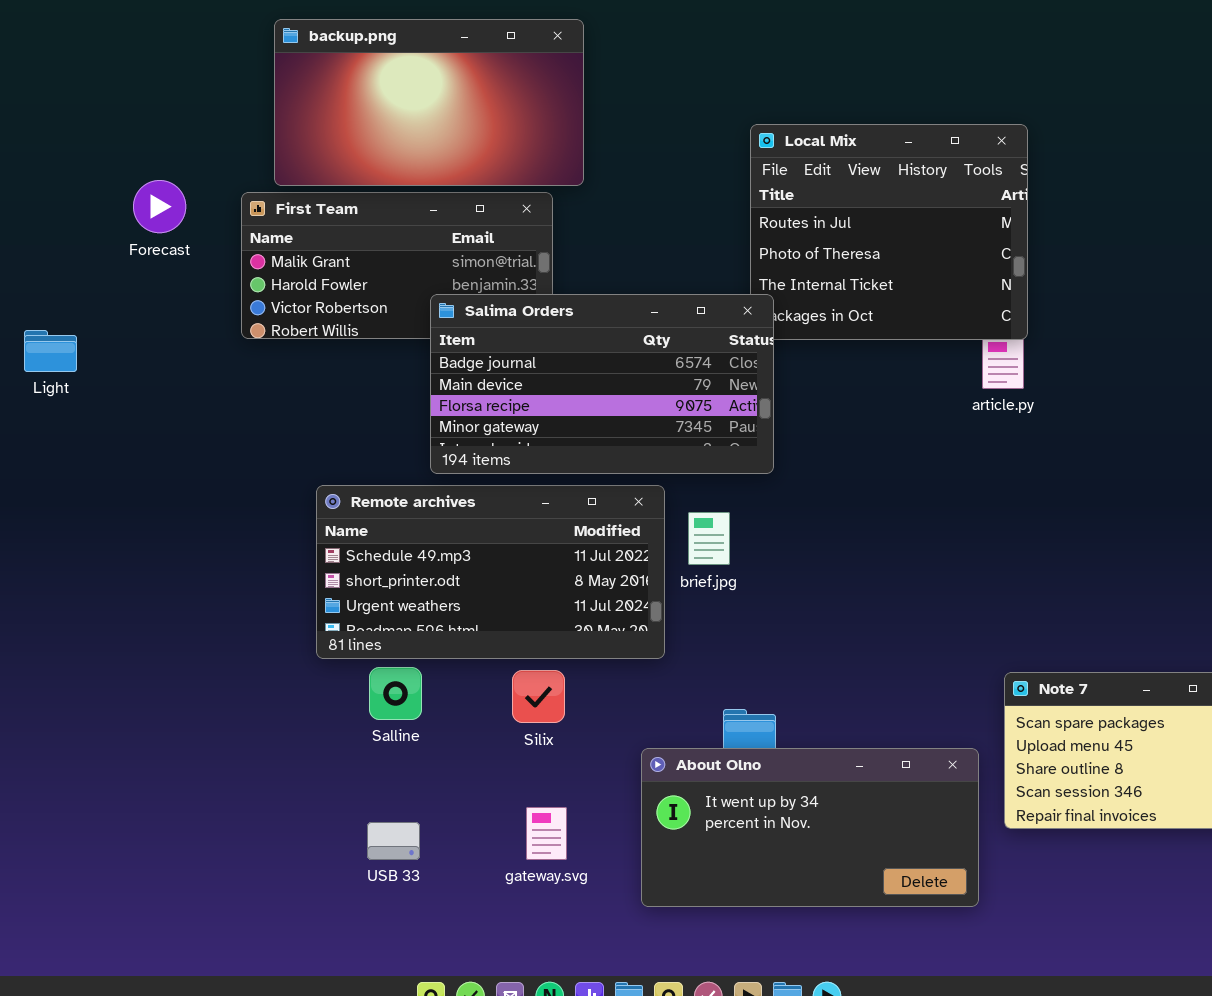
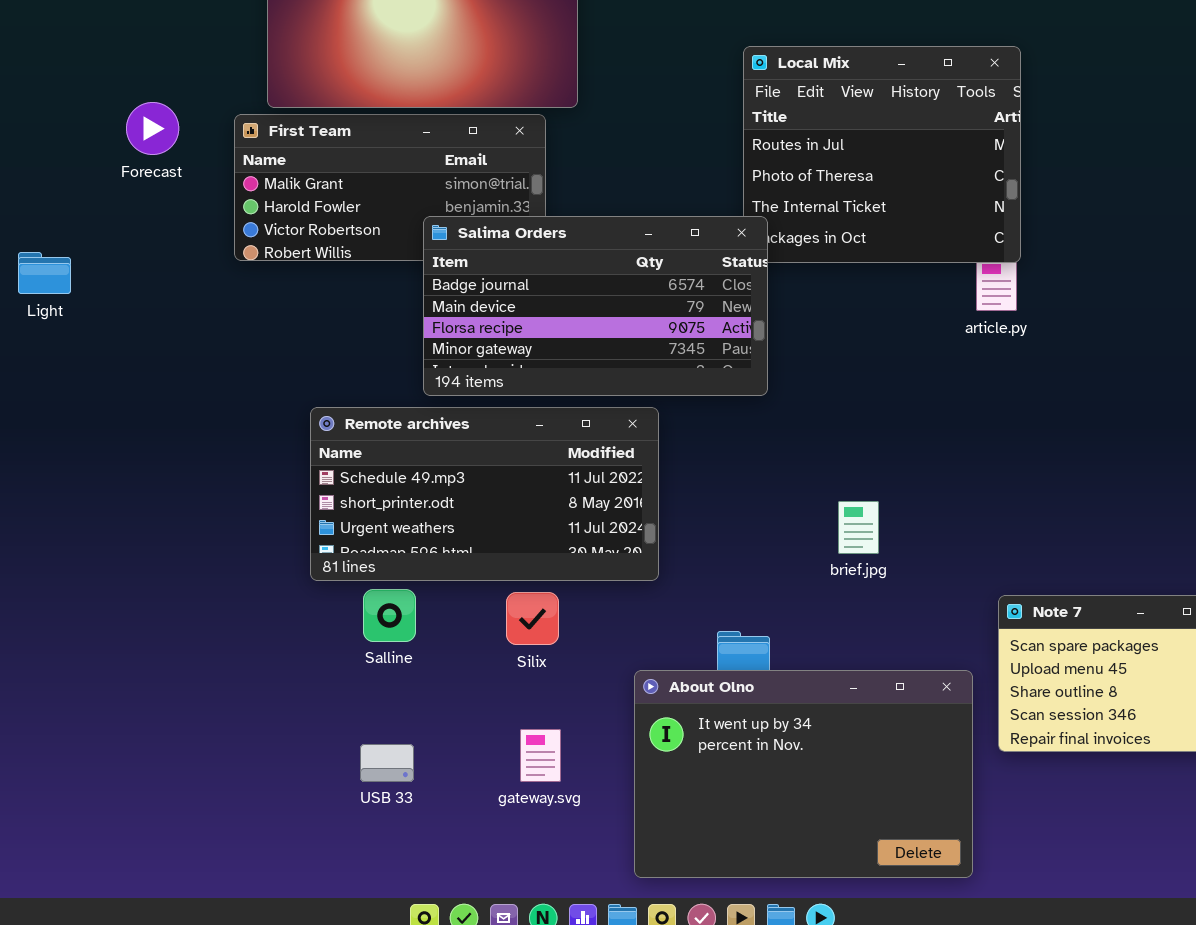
brief.jpg: [688,512,730,565] -> [838,501,879,554], moved
About Olno: [641,748,979,907] -> [634,670,973,878], resized

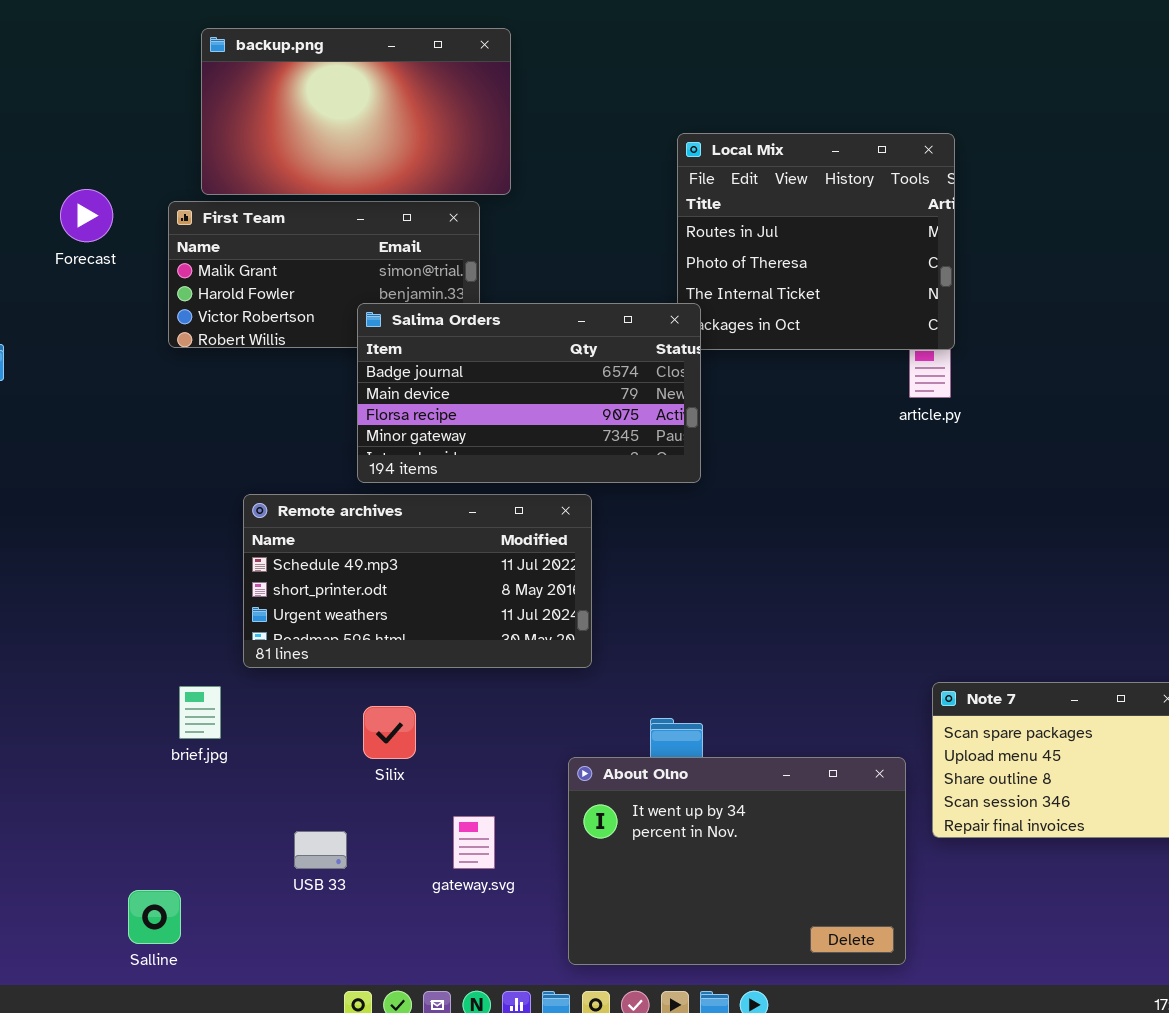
brief.jpg: [838,501,879,554] -> [179,686,221,739], moved
Salline: [363,589,416,642] -> [128,890,181,944], moved
Silix: [506,592,559,645] -> [363,706,416,759], moved

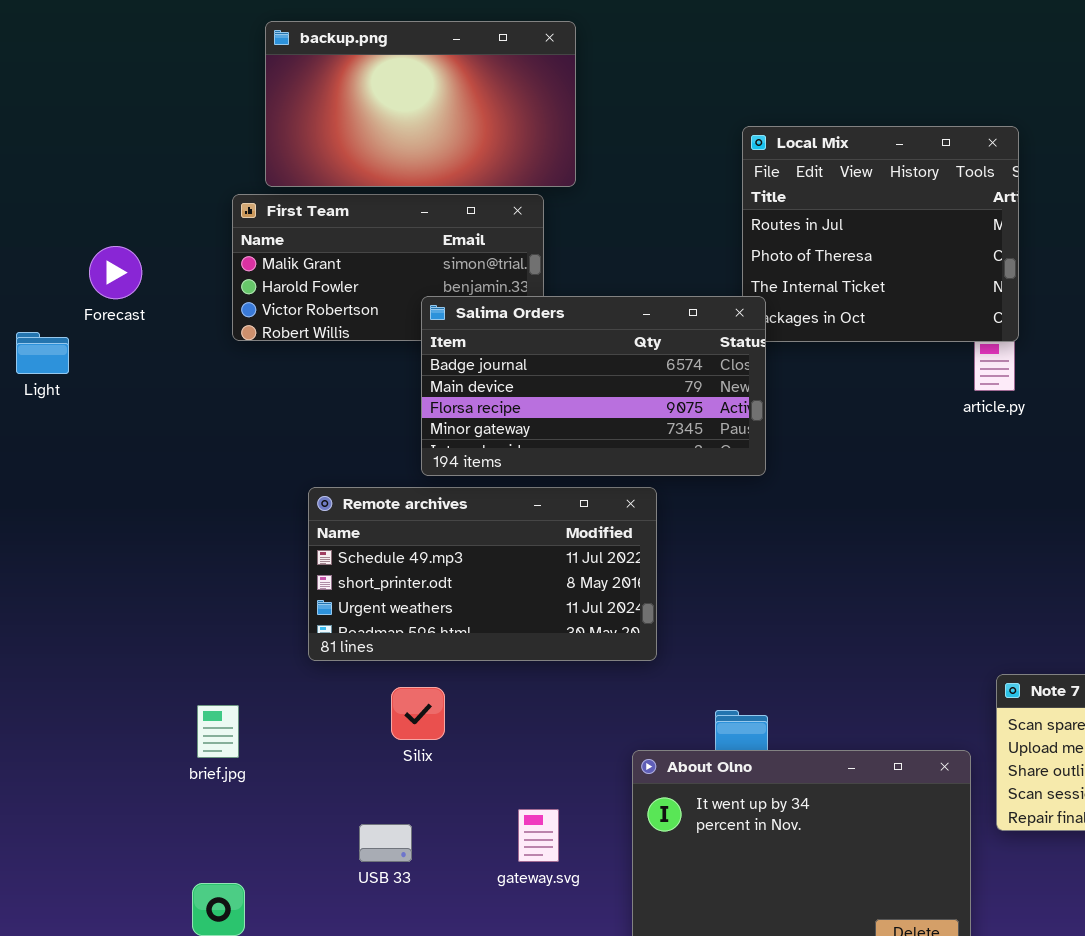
Forecast: [60,189,113,242] -> [89,246,142,299], moved
brief.jpg: [179,686,221,739] -> [197,705,239,758], moved
Silix: [363,706,416,759] -> [391,687,445,740], moved

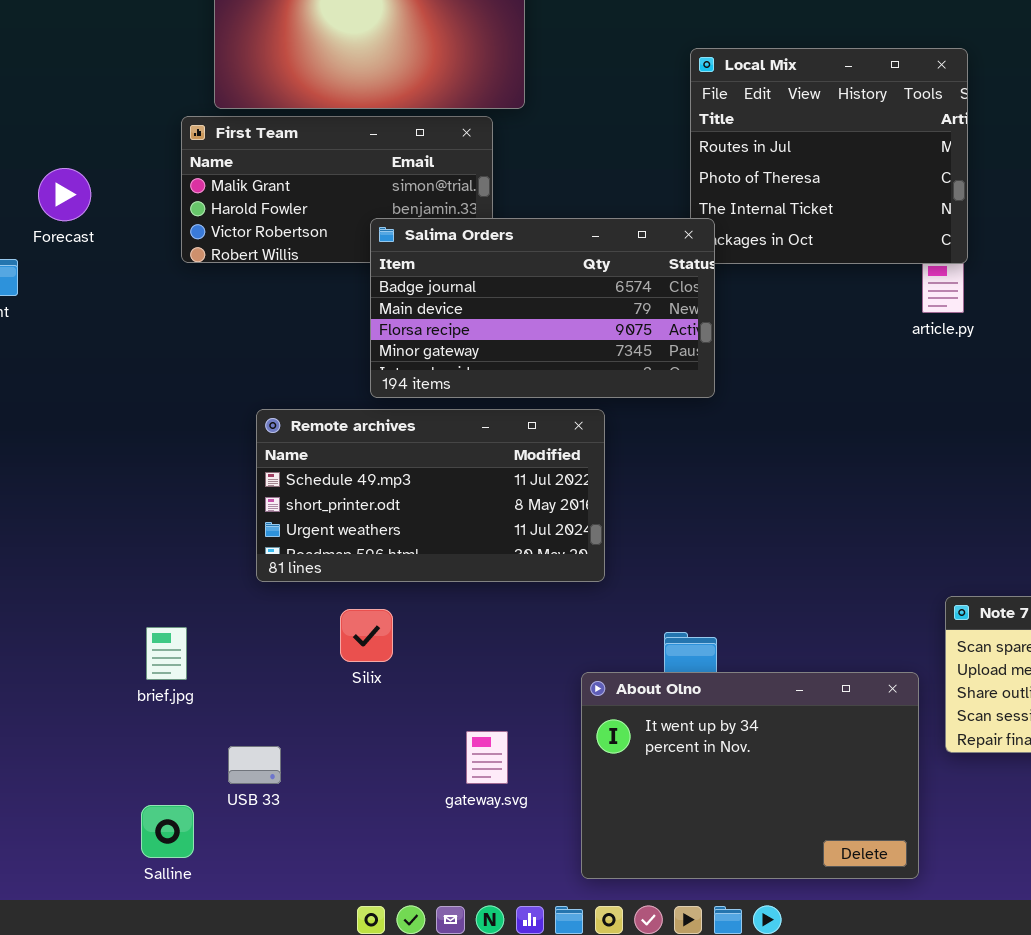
USB 33: [359,824,412,862] -> [228,746,281,784], moved

